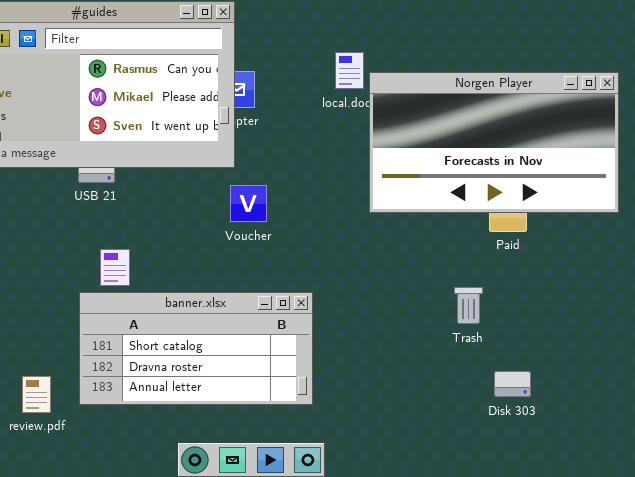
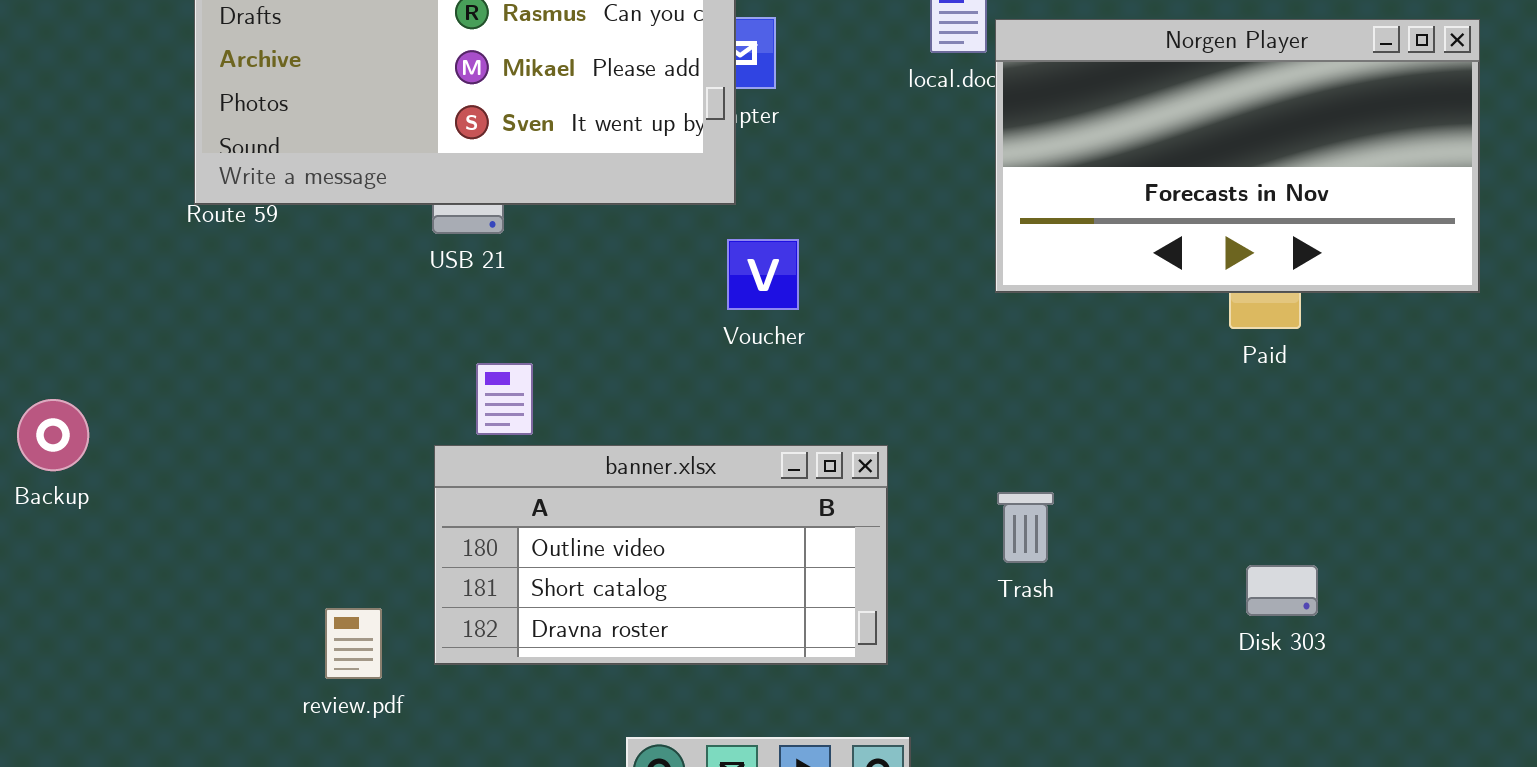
Trash: [454,287,483,324] -> [997,492,1054,563], moved
banner.xlsx: [79,292,313,405] -> [434,445,888,665], scrolled up 1 row
Disk 303: [494,371,531,397] -> [1246,565,1318,616], moved

